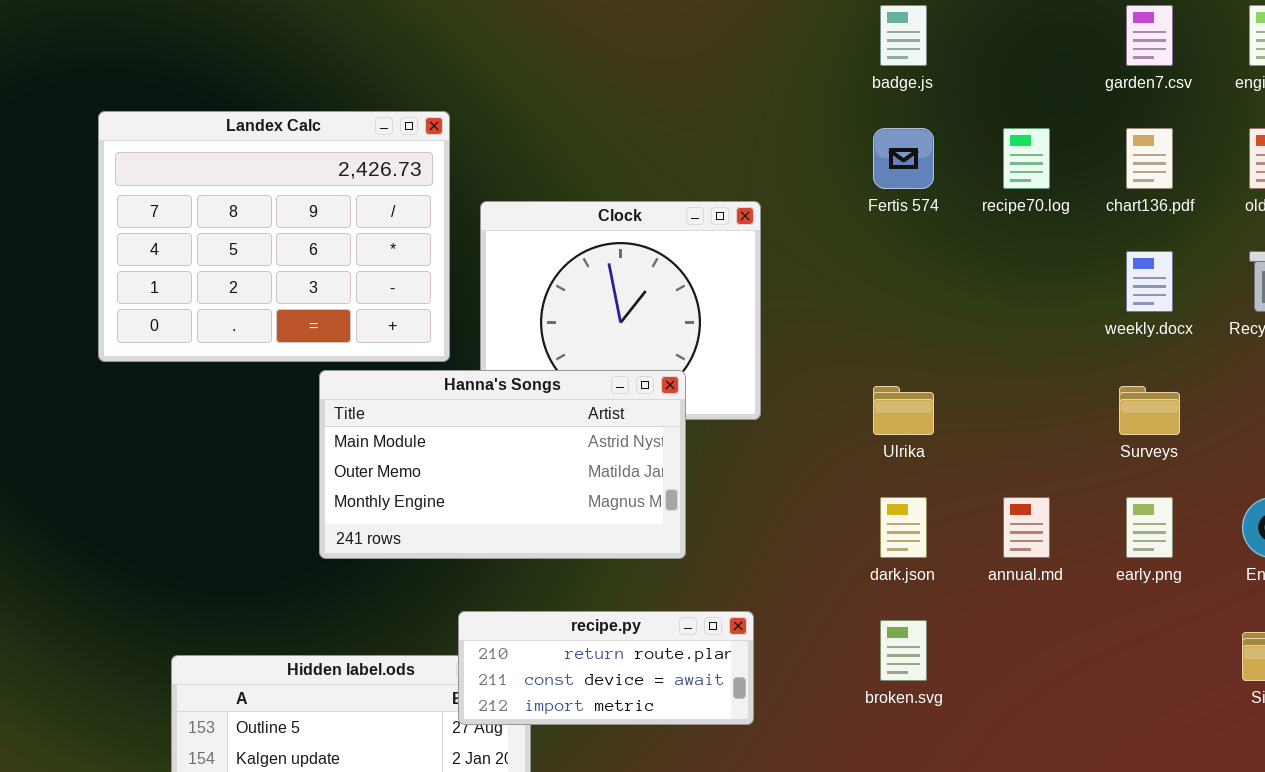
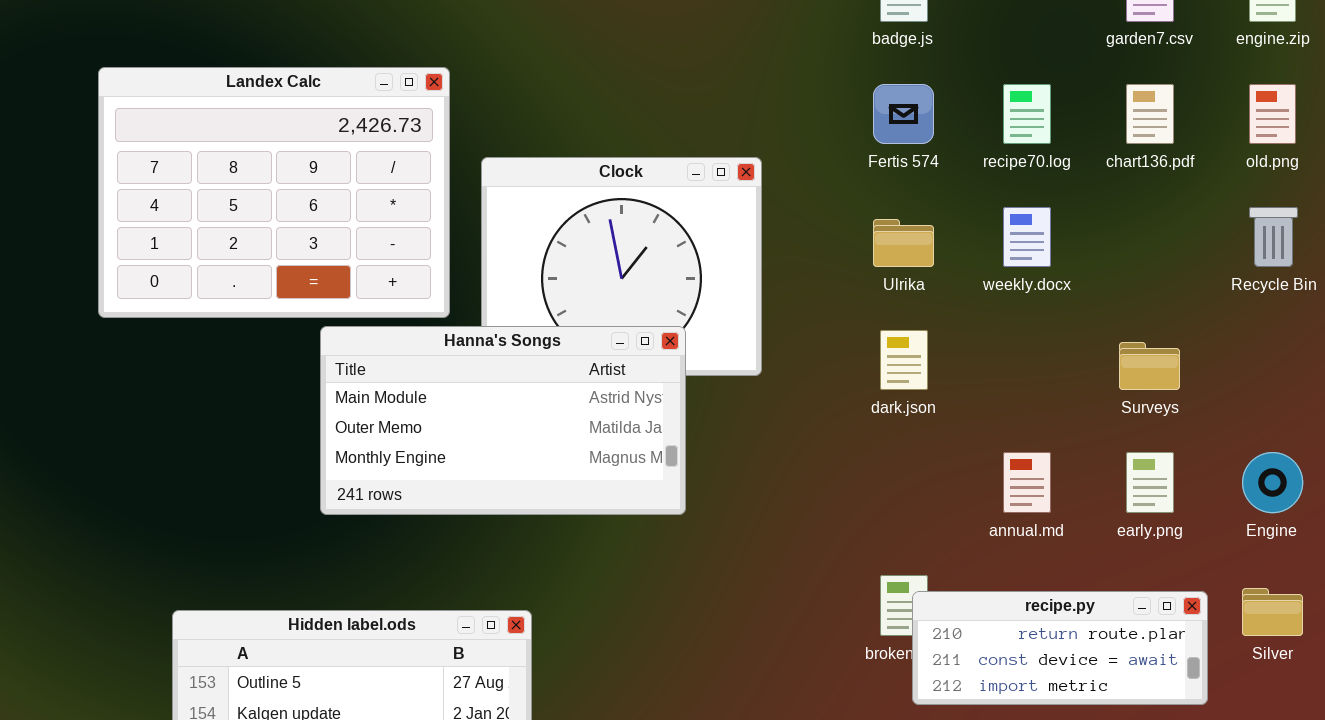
weekly.docx: [1126,251,1173,312] -> [1003,207,1051,267], moved
Ulrika: [873,386,934,435] -> [873,219,934,267], moved
dark.json: [880,497,927,558] -> [880,330,928,390], moved
recipe.py: [458,611,754,725] -> [912,591,1208,705], moved

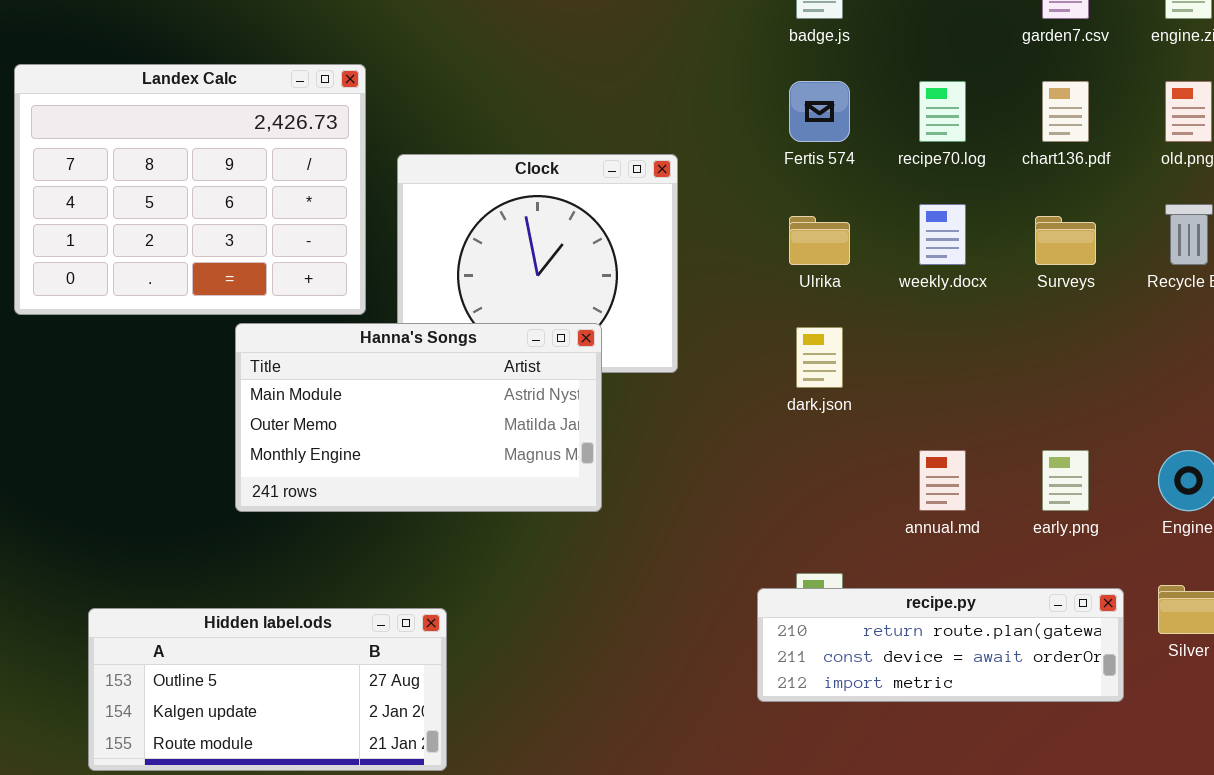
Surveys: [1119,342,1180,390] -> [1035,216,1096,265], moved
recipe.py: [912,591,1208,705] -> [757,588,1124,702], resized

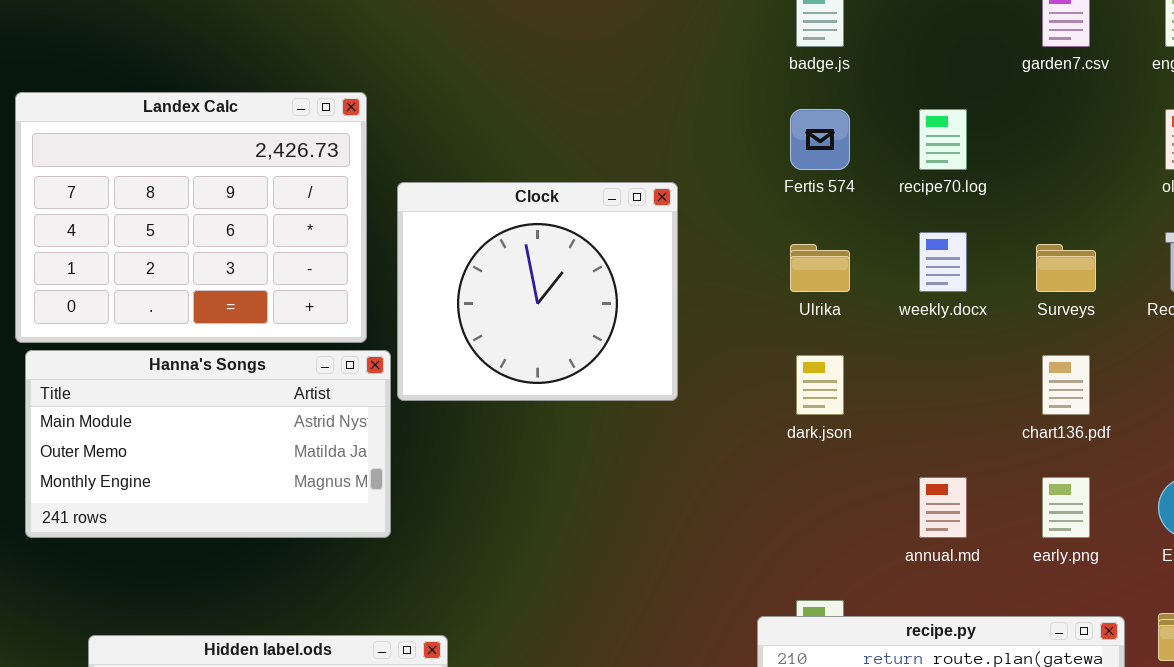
chart136.pdf: [1042,81,1089,142] -> [1042,355,1090,415], moved
Hanna's Songs: [235,323,602,512] -> [25,350,391,538], moved

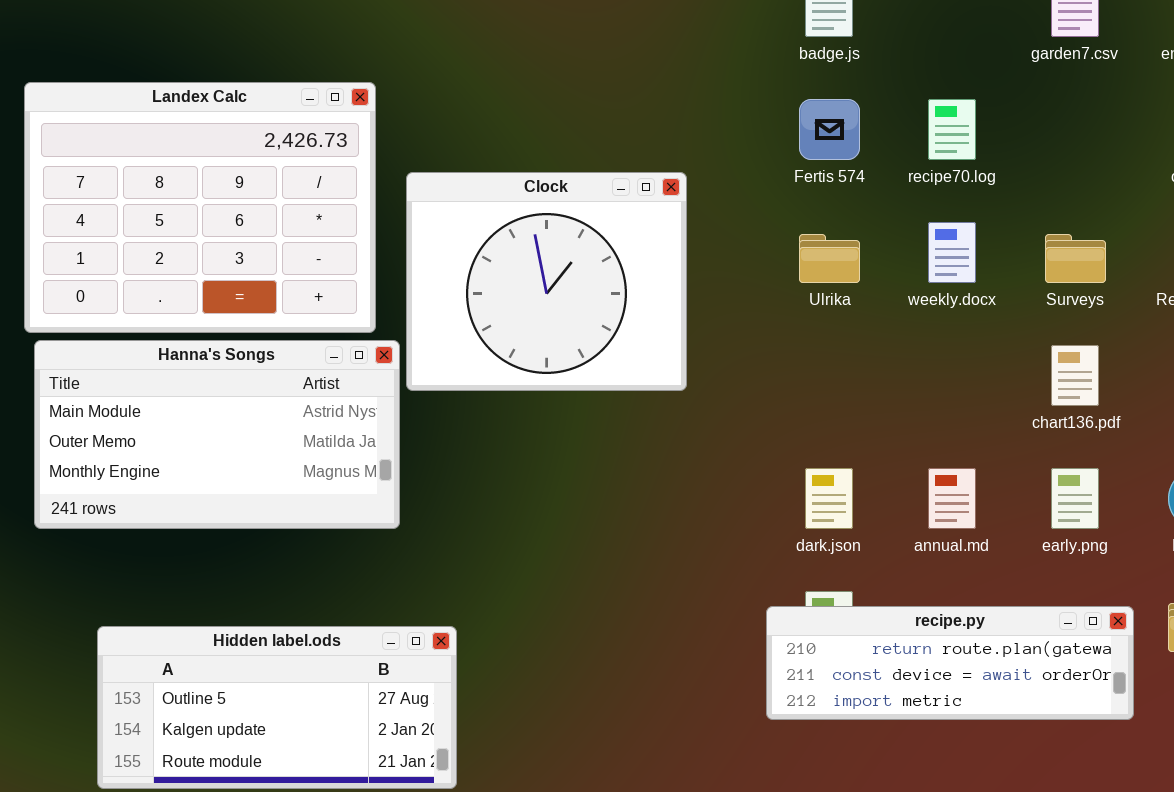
dark.json: [796,355,844,415] -> [805,468,853,529], moved

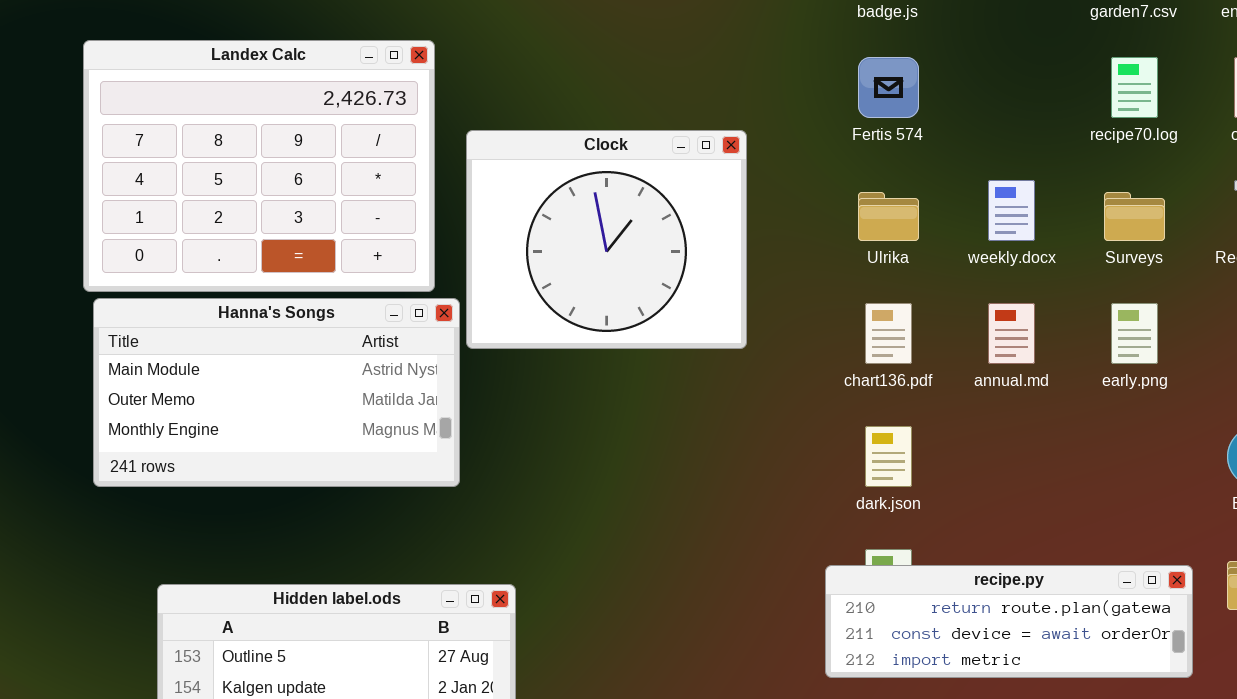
recipe70.log: [928,99,976,160] -> [1111,57,1158,118], moved
chart136.pdf: [1051,345,1099,406] -> [865,303,912,364], moved
annual.md: [928,468,976,529] -> [988,303,1035,364], moved
early.png: [1051,468,1099,529] -> [1111,303,1158,364], moved

